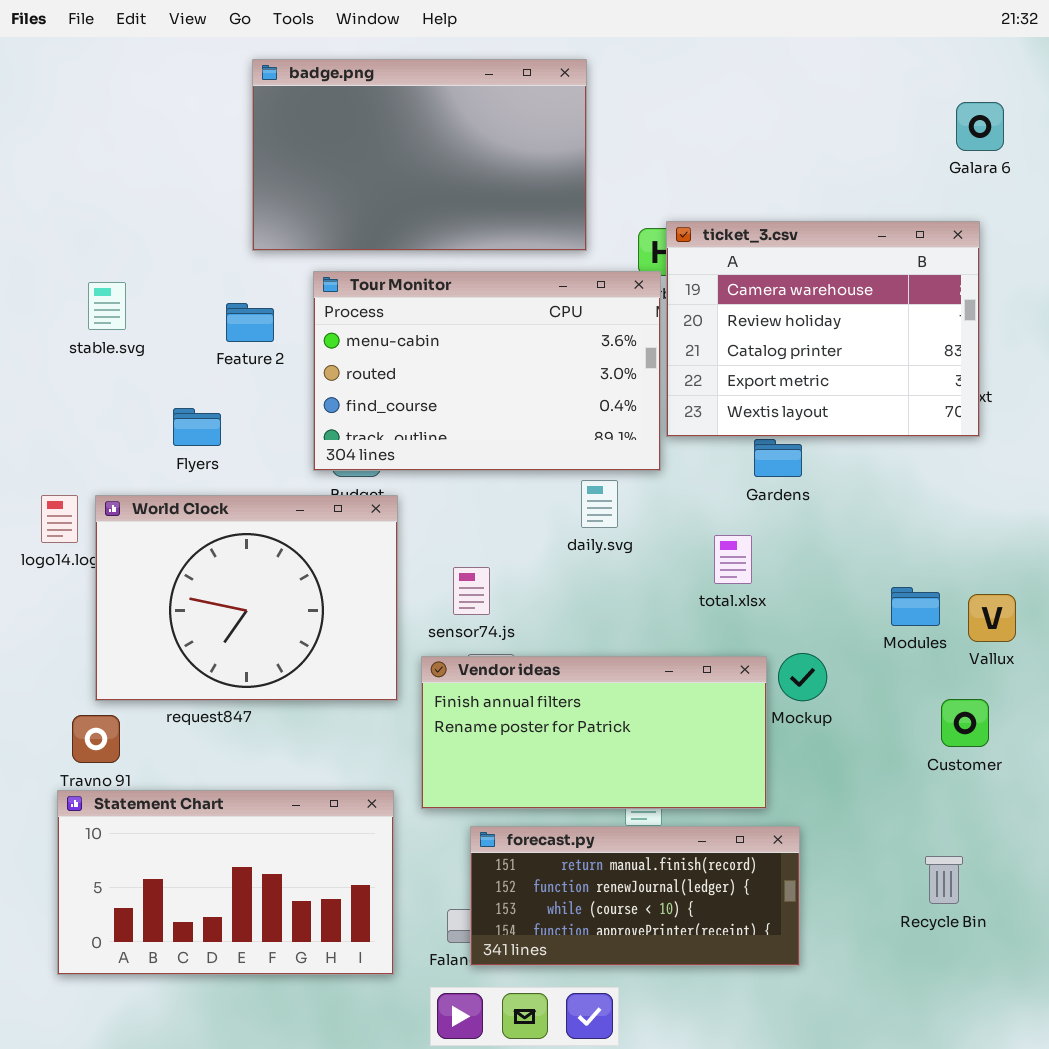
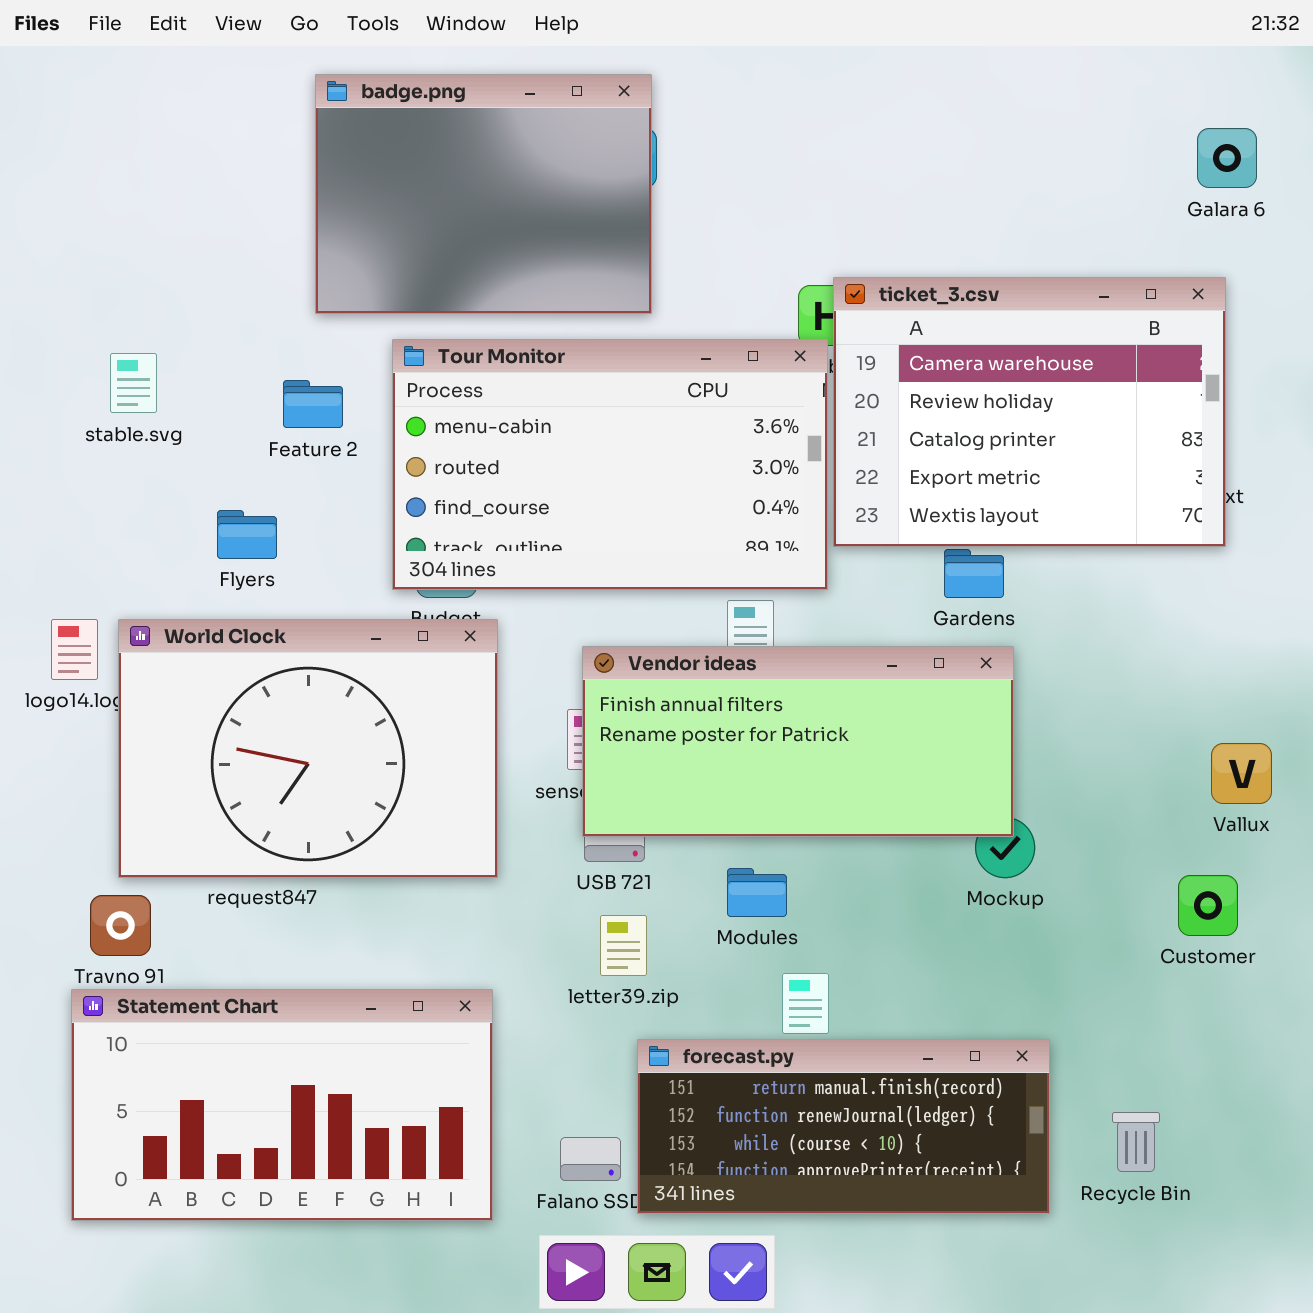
badge.png: [252,59,587,251] -> [315,74,652,314], resized
Modules: [891,587,940,626] -> [727,868,787,917], moved
Vendor ideas: [421,656,767,809] -> [582,646,1014,837], moved
forecast.py: [470,826,800,966] -> [637,1039,1050,1214], moved
Recycle Bin: [925,856,963,904] -> [1112,1112,1160,1172], moved

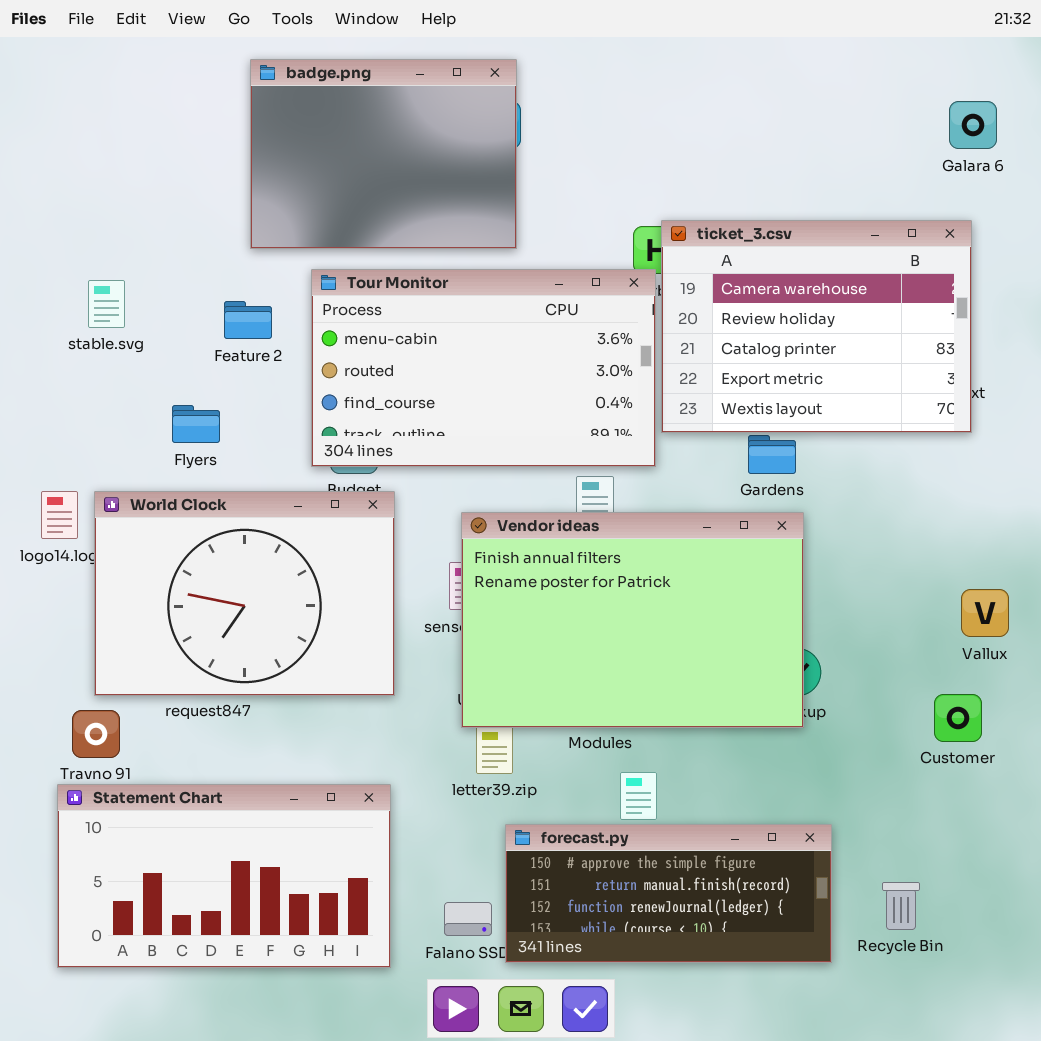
Vendor ideas: [582,646,1014,837] -> [461,512,804,728], resized
forecast.py: [637,1039,1050,1214] -> [505,824,832,963], scrolled up 1 row

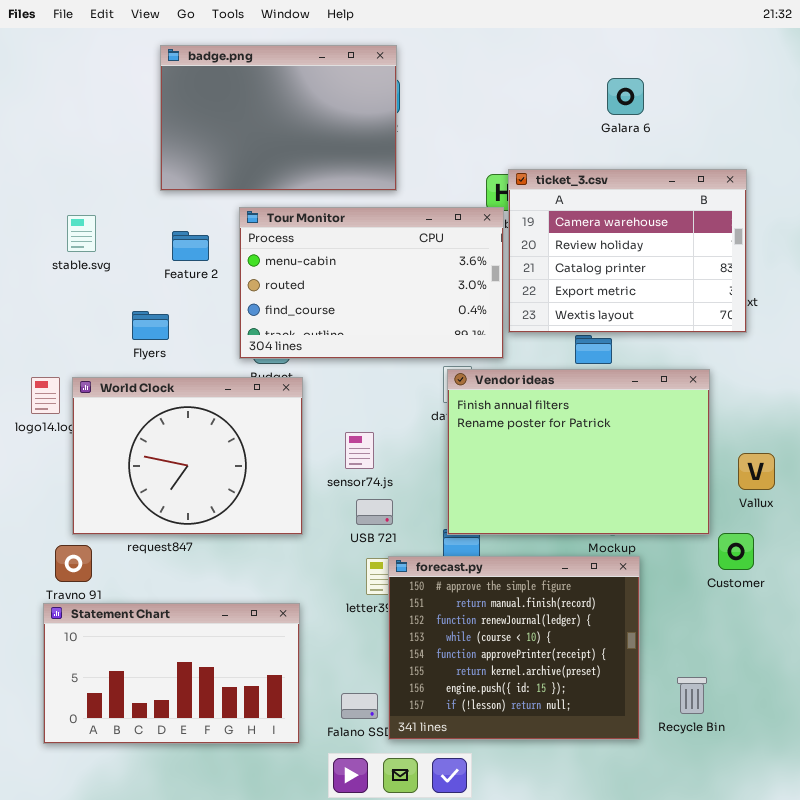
badge.png: [250,59,517,249] -> [160,45,397,191], resized
Galara 6: [949,101,997,149] -> [607,78,644,115], moved
Vendor ideas: [461,512,804,728] -> [447,369,710,535], moved
forecast.py: [505,824,832,963] -> [388,556,640,740], resized

